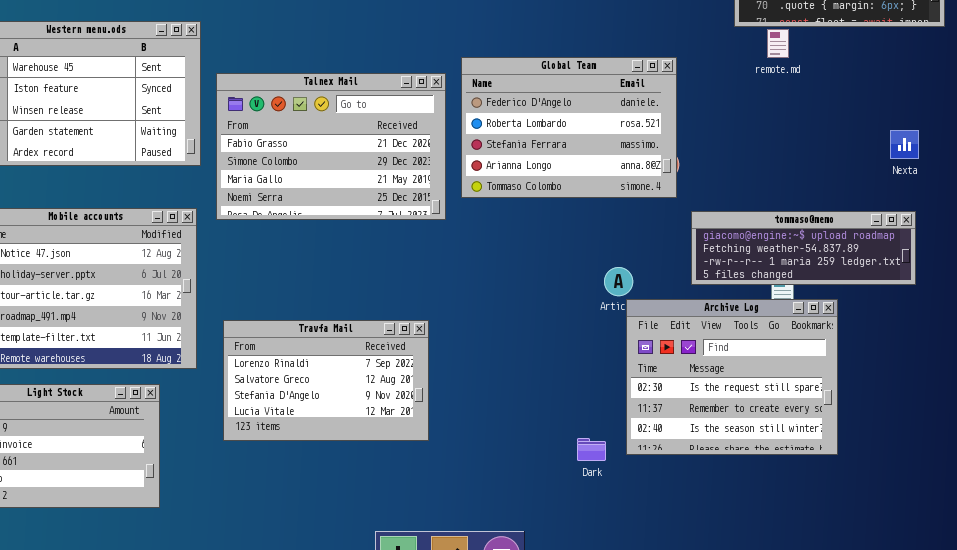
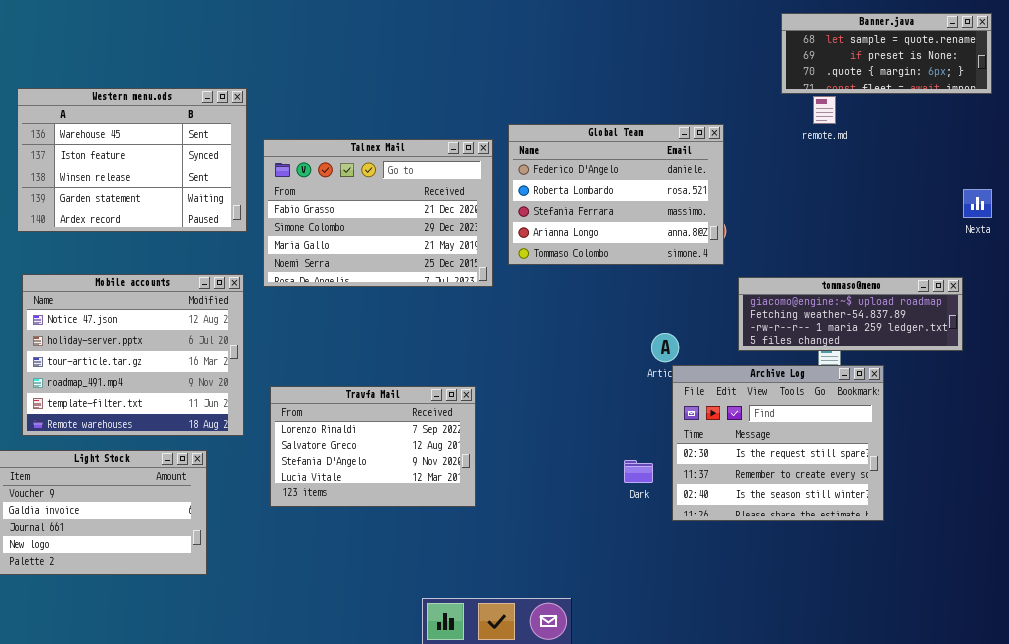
Nexta: [890,130,919,159] -> [963,189,992,218], moved
Dark: [577,438,606,461] -> [624,460,653,483], moved

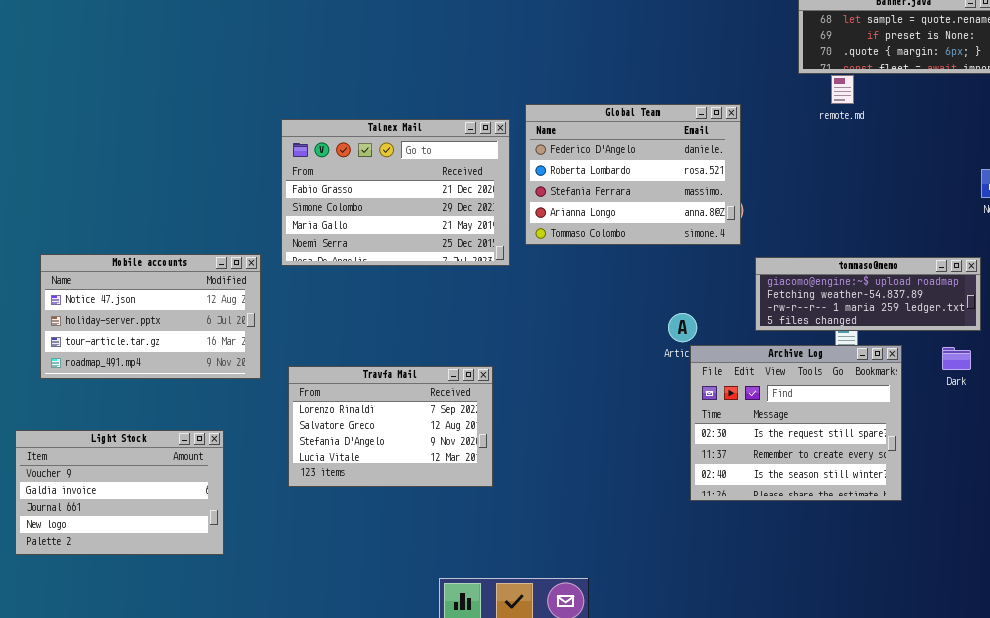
Western menu.ods: [17,88,247,232] -> none, closed
Mobile accounts: [22,274,244,436] -> [40,254,261,379], resized
Dark: [624,460,653,483] -> [942,347,971,370], moved

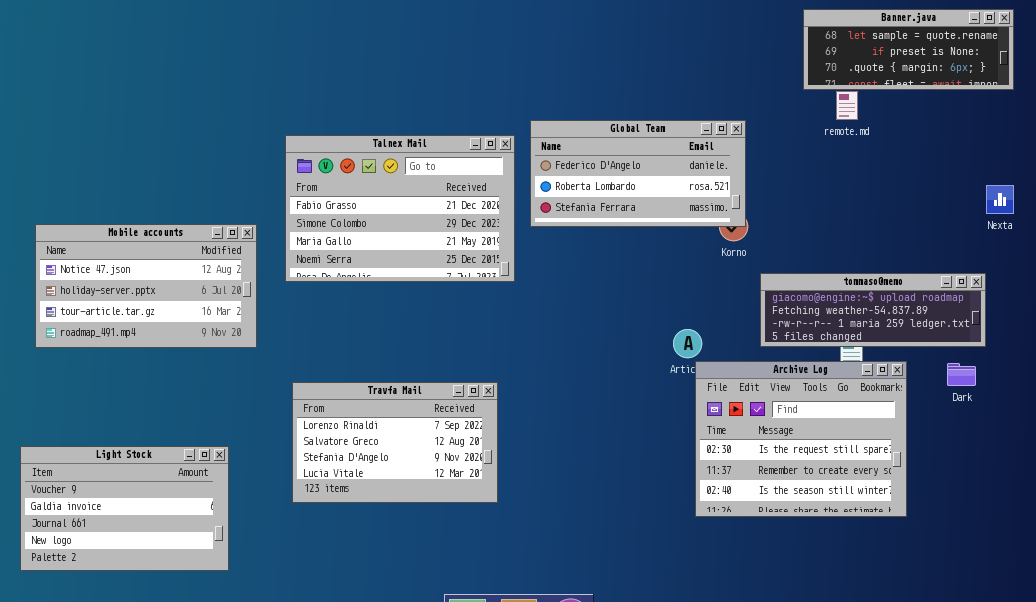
Global Team: [525,104,741,245] -> [530,120,746,227], resized
Mobile accounts: [40,254,261,379] -> [35,224,257,348], moved

